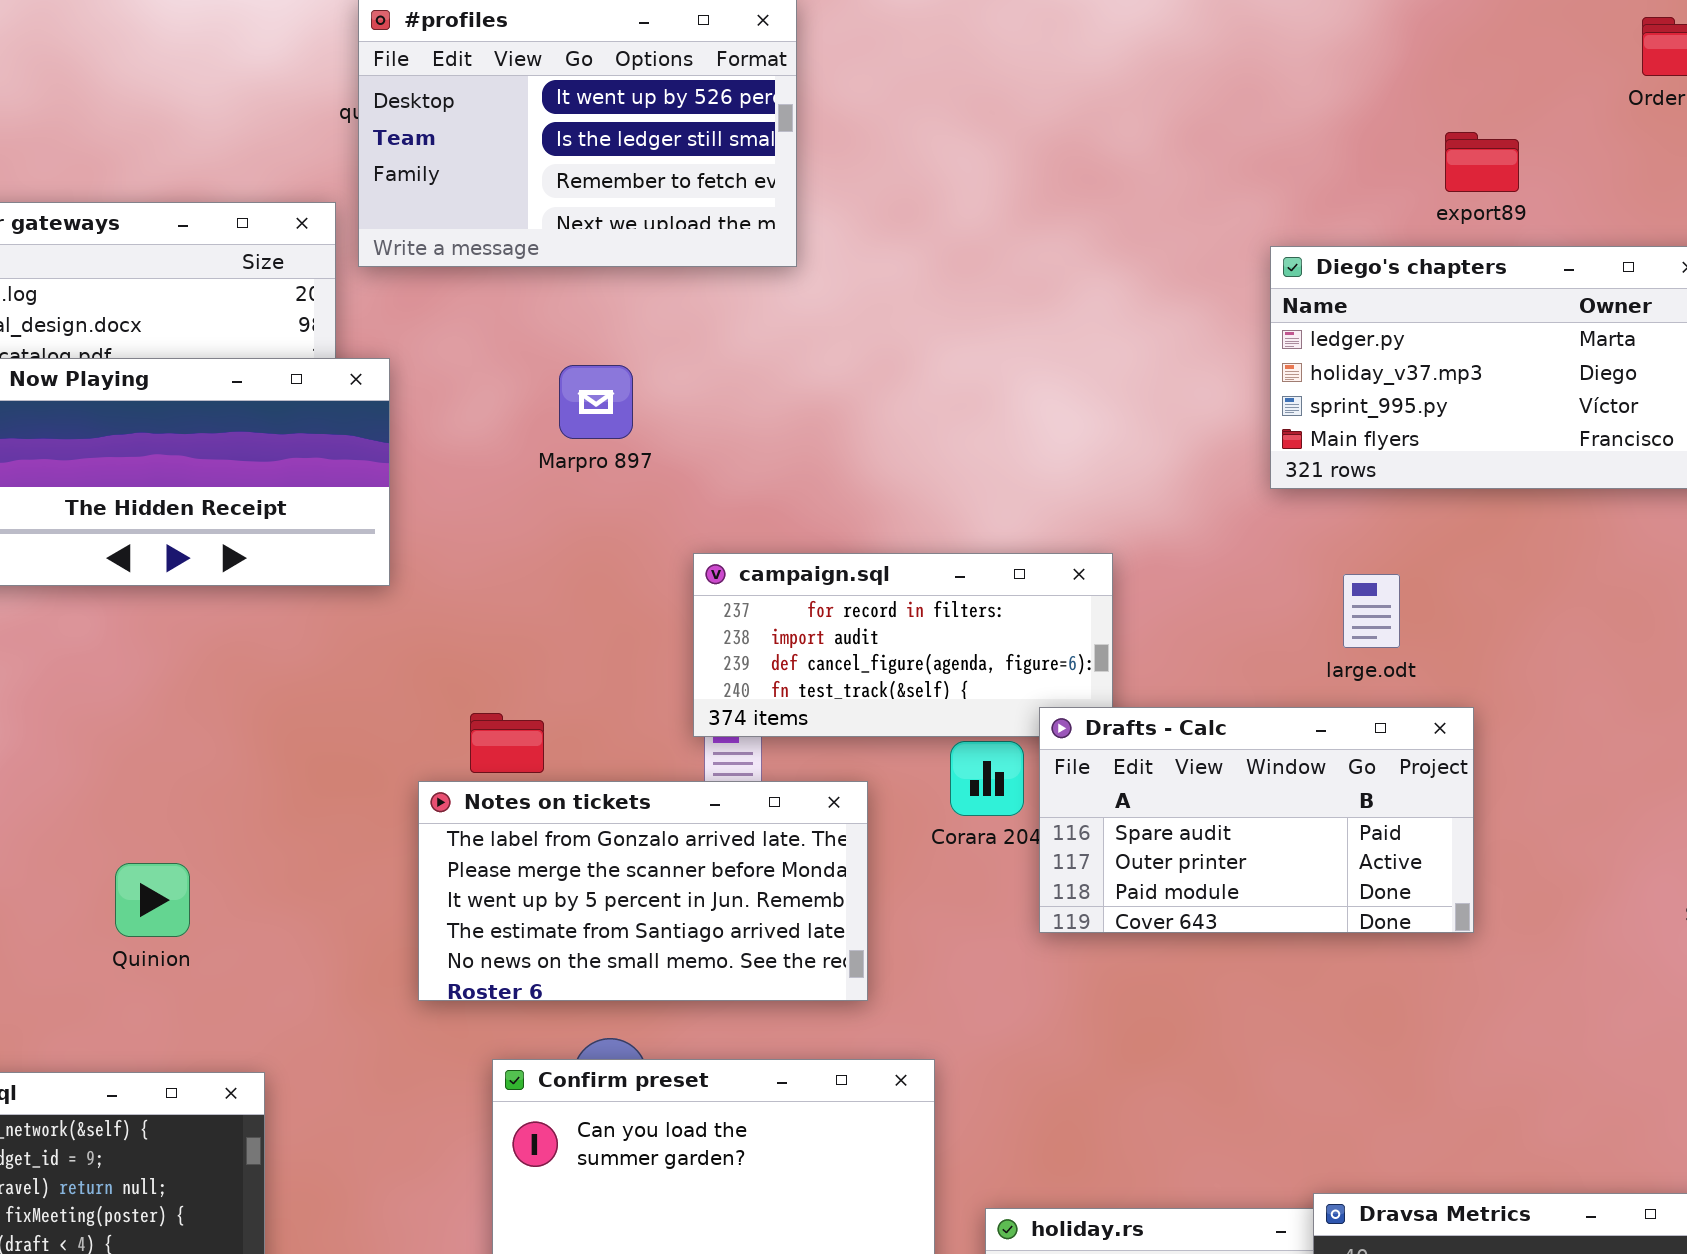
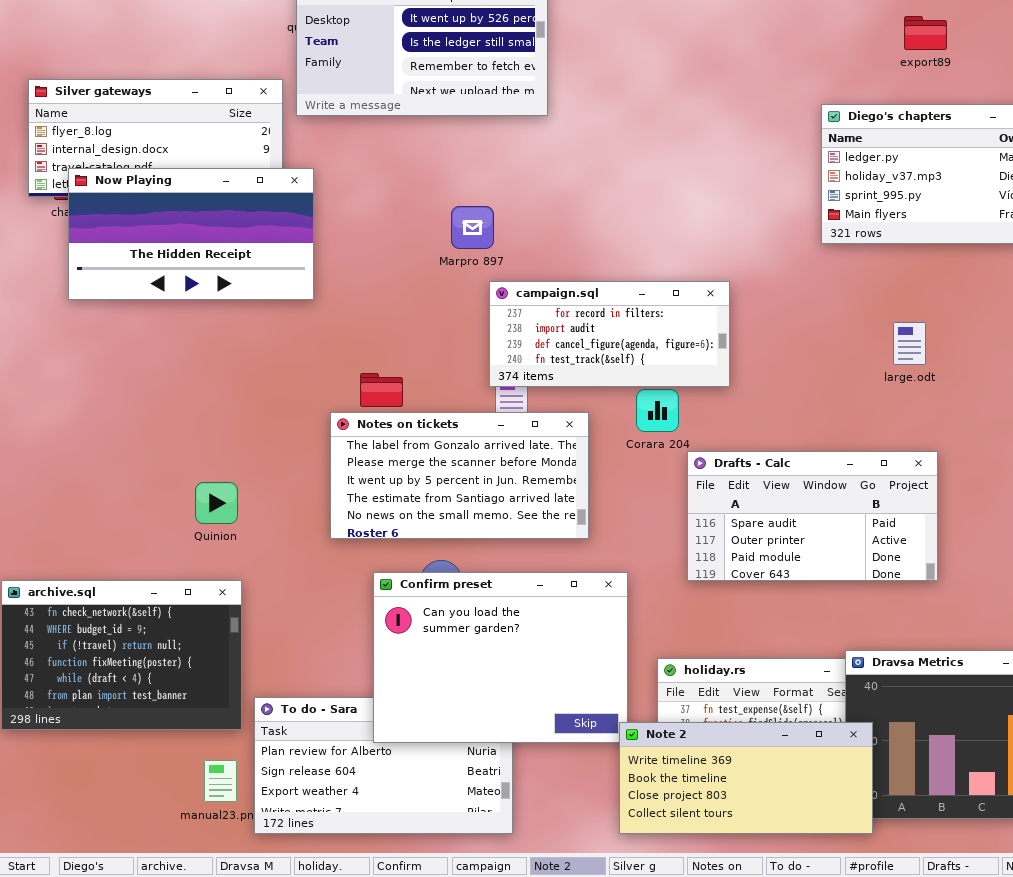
export89: [1445,132,1519,192] -> [904,16,947,50], moved
Marpro 897: [559,365,633,439] -> [451,206,494,249], moved
large.odt: [1343,574,1400,648] -> [893,322,926,365], moved
Drafts - Calc: [1039,707,1474,933] -> [687,451,938,581], moved
Quinion: [115,863,190,937] -> [195,482,238,524], moved

